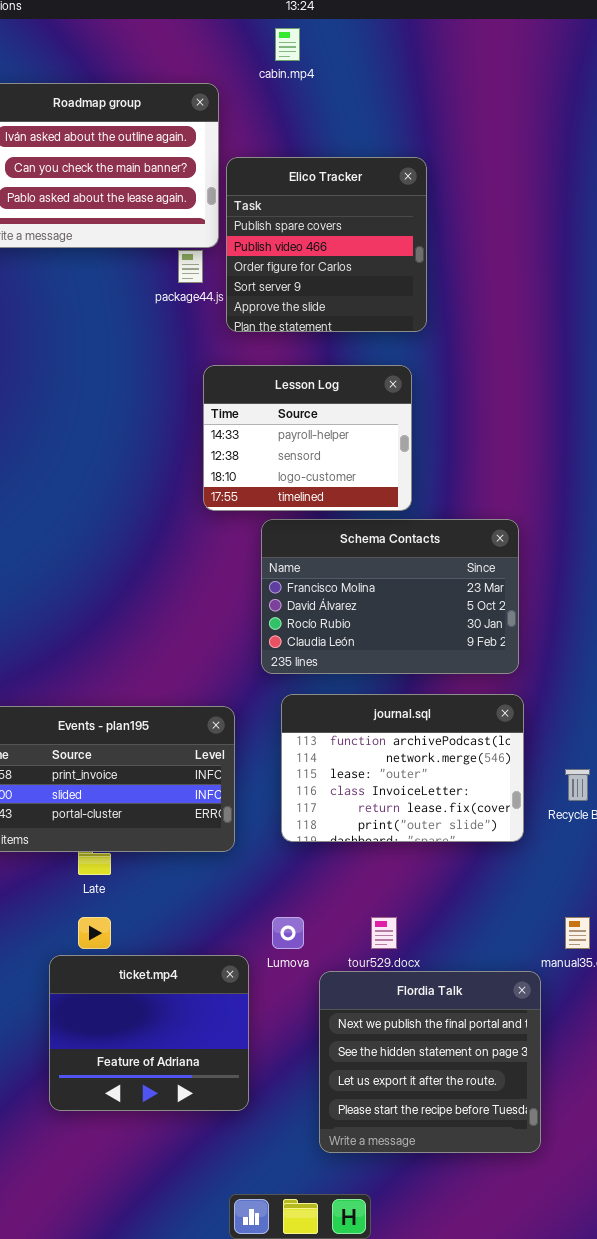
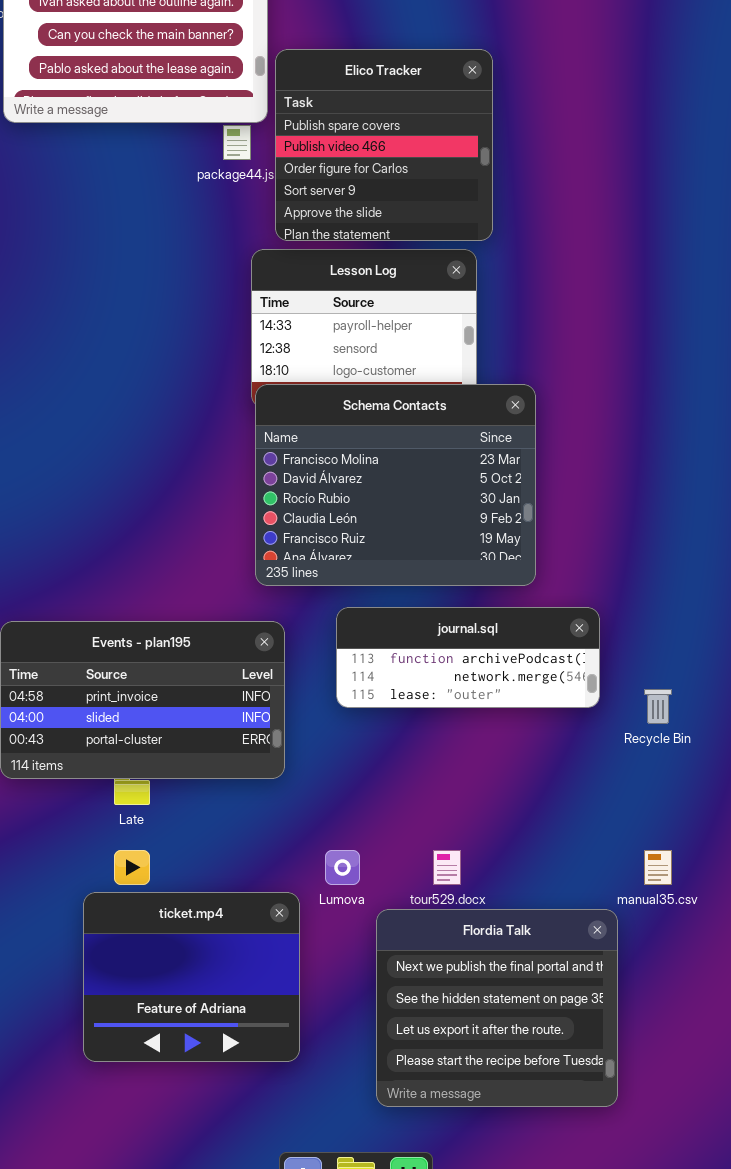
Elico Tracker: [226,157,427,332] -> [275,49,493,241], moved
Schema Contacts: [261,519,519,674] -> [255,384,536,586], moved, resized
journal.sql: [281,694,524,842] -> [336,607,600,708], resized

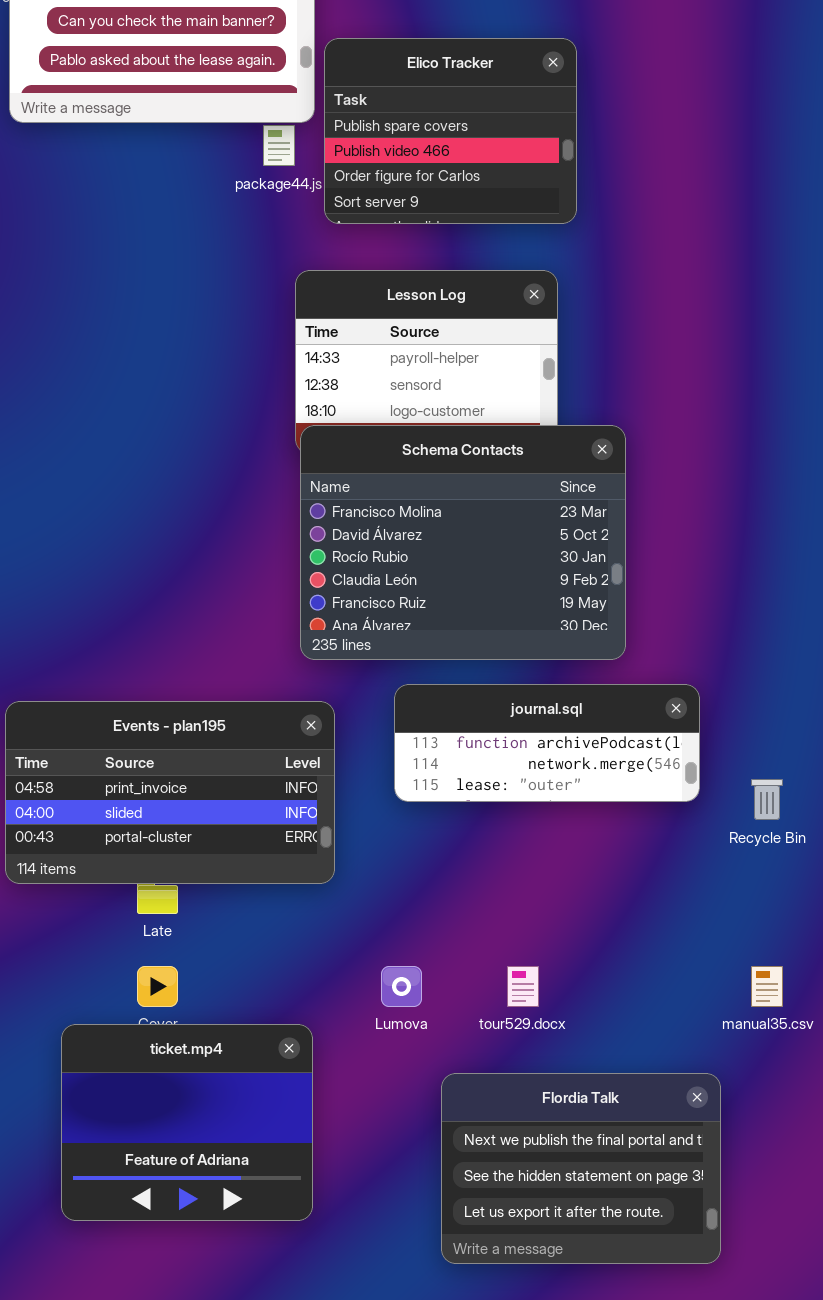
Elico Tracker: [275,49,493,241] -> [324,38,577,224], resized
ticket.mp4: [83,892,300,1062] -> [61,1024,313,1221], moved
Flordia Talk: [376,909,618,1107] -> [441,1073,721,1264], resized

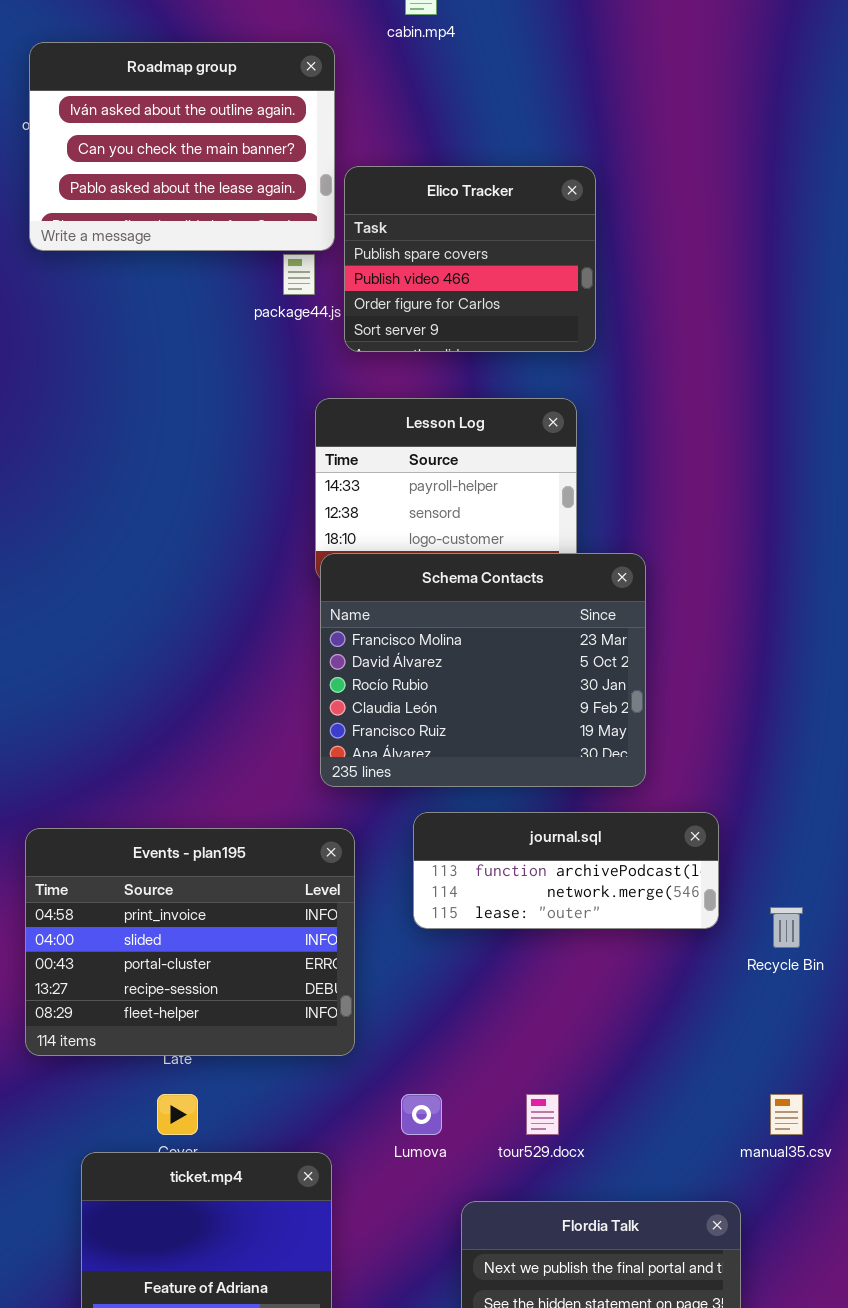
Events - plan195: [5,701,335,884] -> [25,828,355,1056], resized

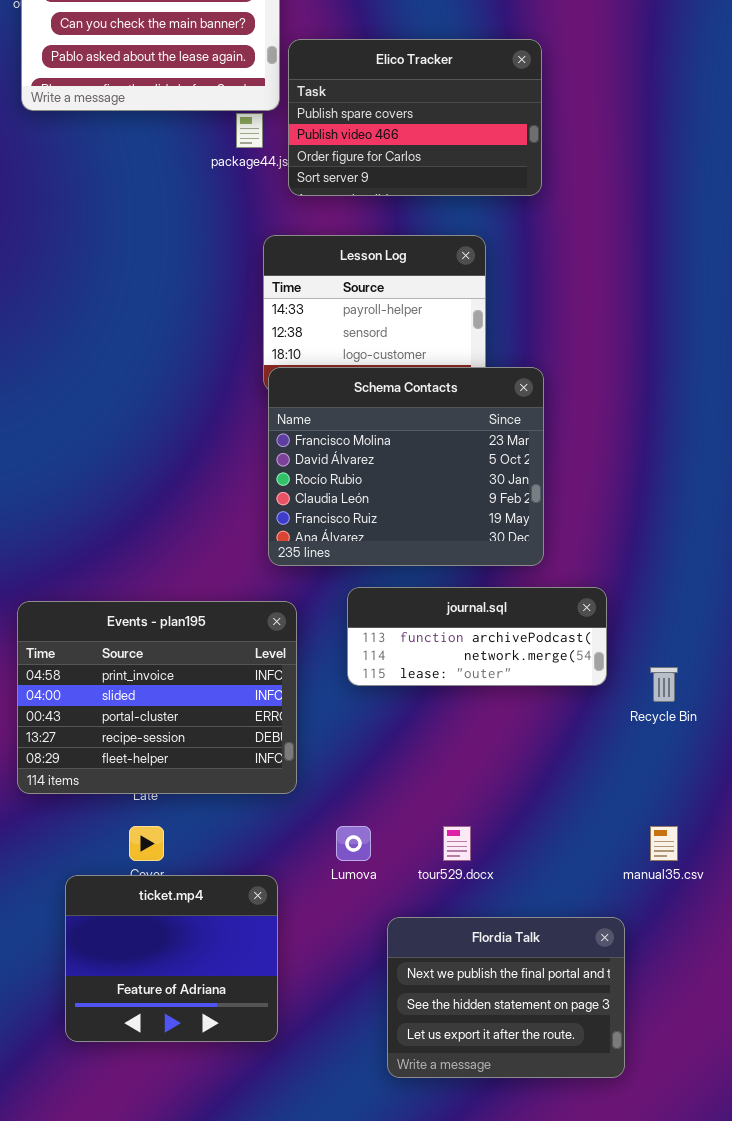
Elico Tracker: [344,166,596,352] -> [288,39,542,196], resized

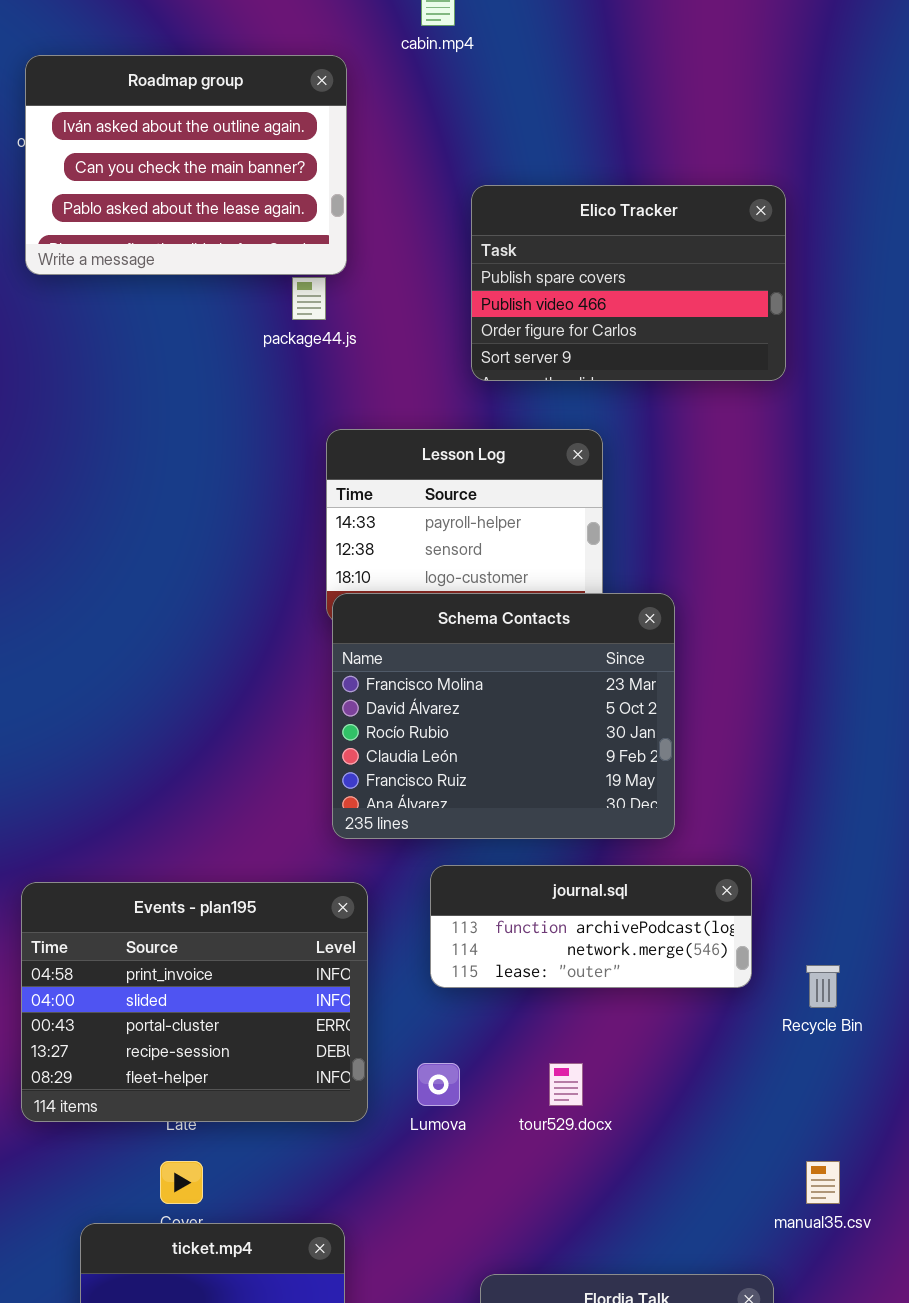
Elico Tracker: [288,39,542,196] -> [471,185,786,381], moved
Lumova: [336,826,371,861] -> [417,1063,460,1106], moved
tour529.docx: [443,826,471,861] -> [549,1063,583,1106], moved

